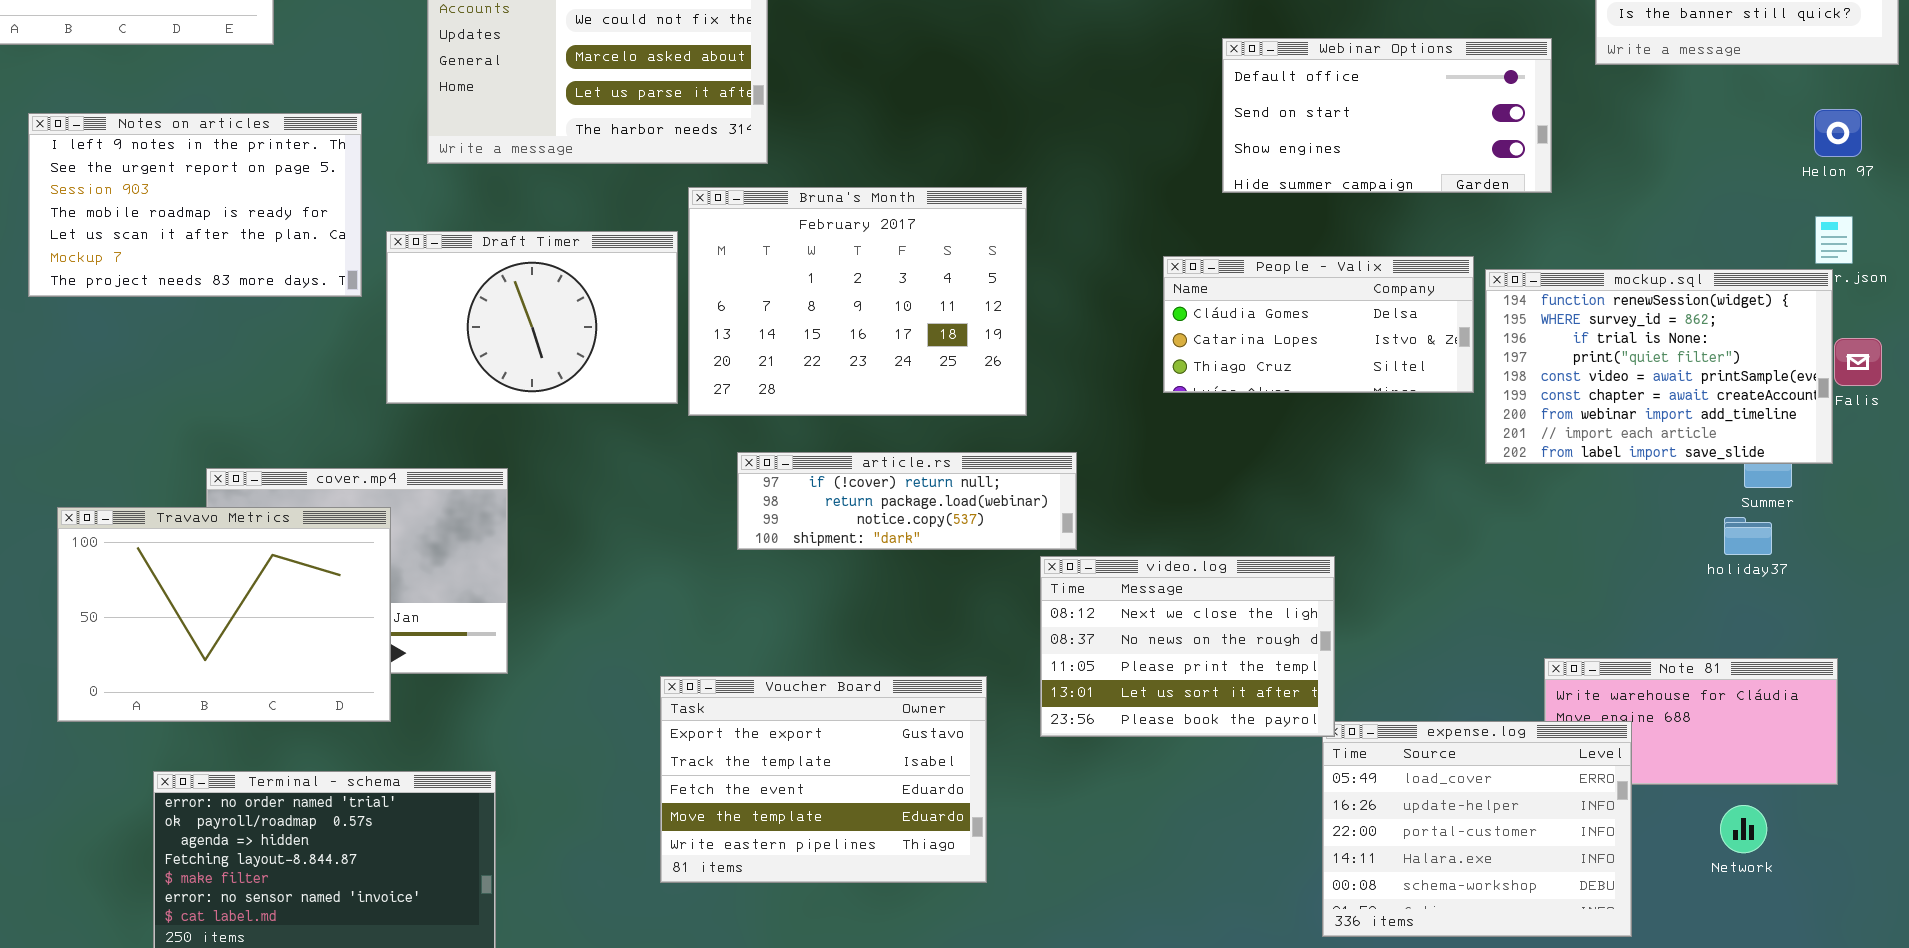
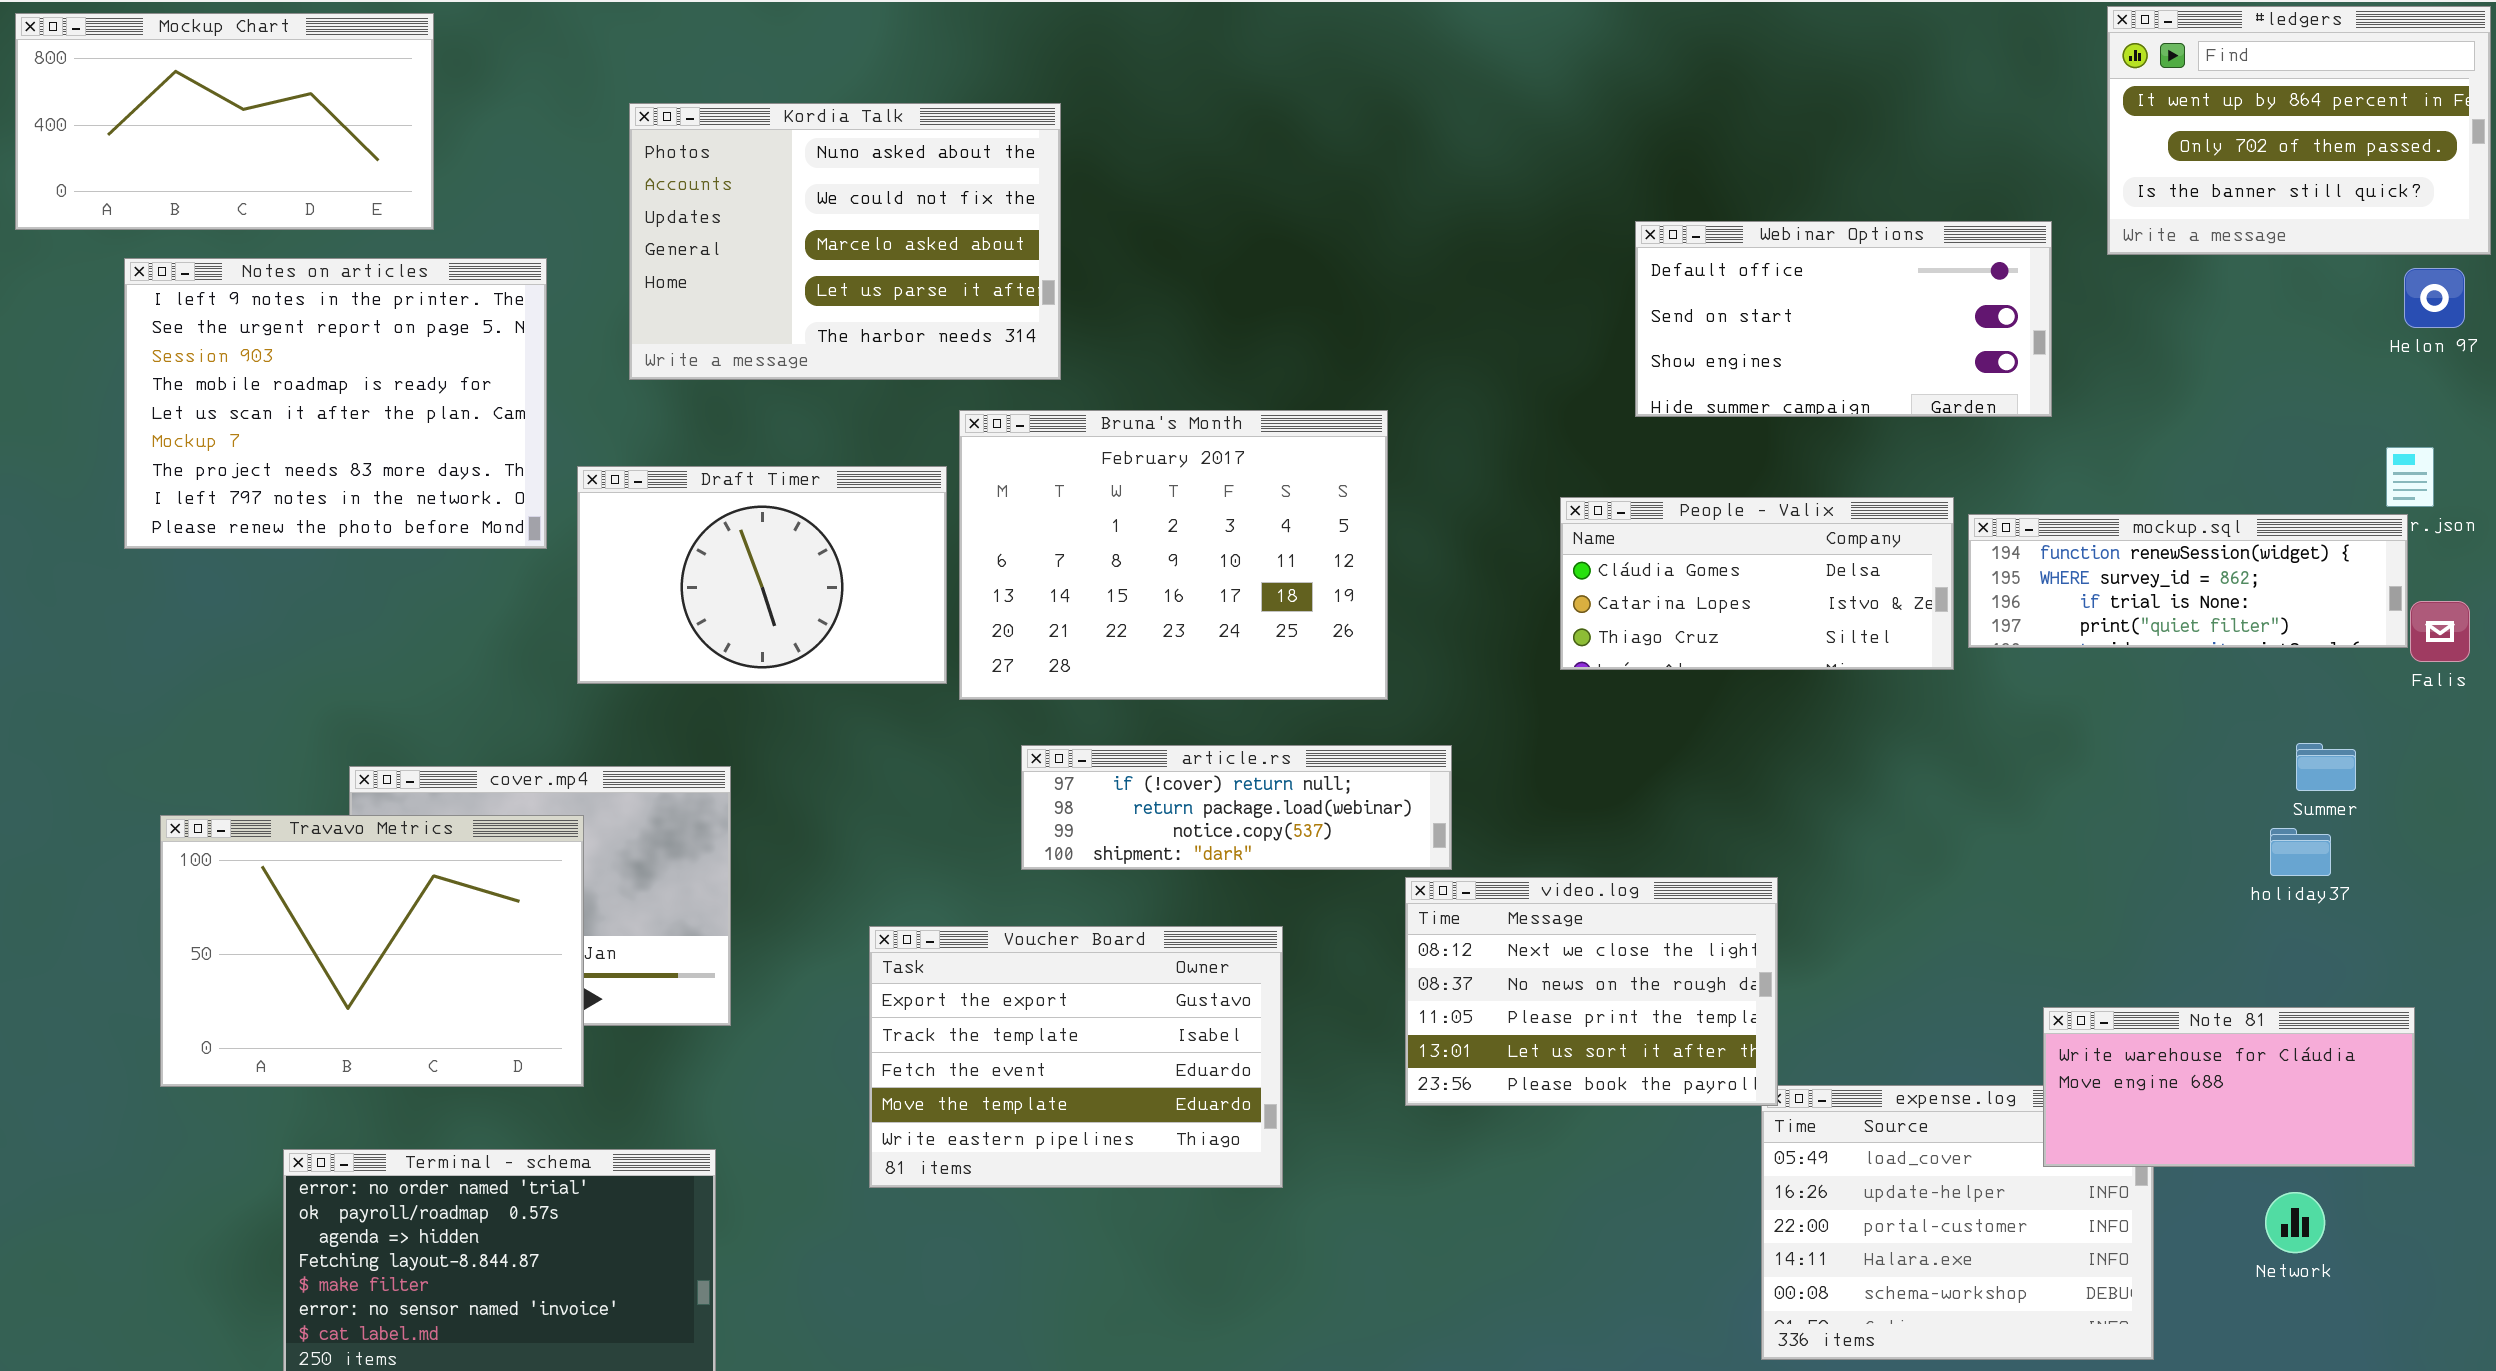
Helon 97: [1814,109,1862,157] -> [2404,268,2465,328], moved
Notes on articles: [28,113,362,297] -> [124,258,547,549], resized
mockup.sql: [1485,269,1833,464] -> [1968,514,2408,648], resized
Note 81: [1544,658,1838,785] -> [2043,1007,2415,1167], raised
Voucher Board: [660,676,987,883] -> [869,926,1283,1188], moved

